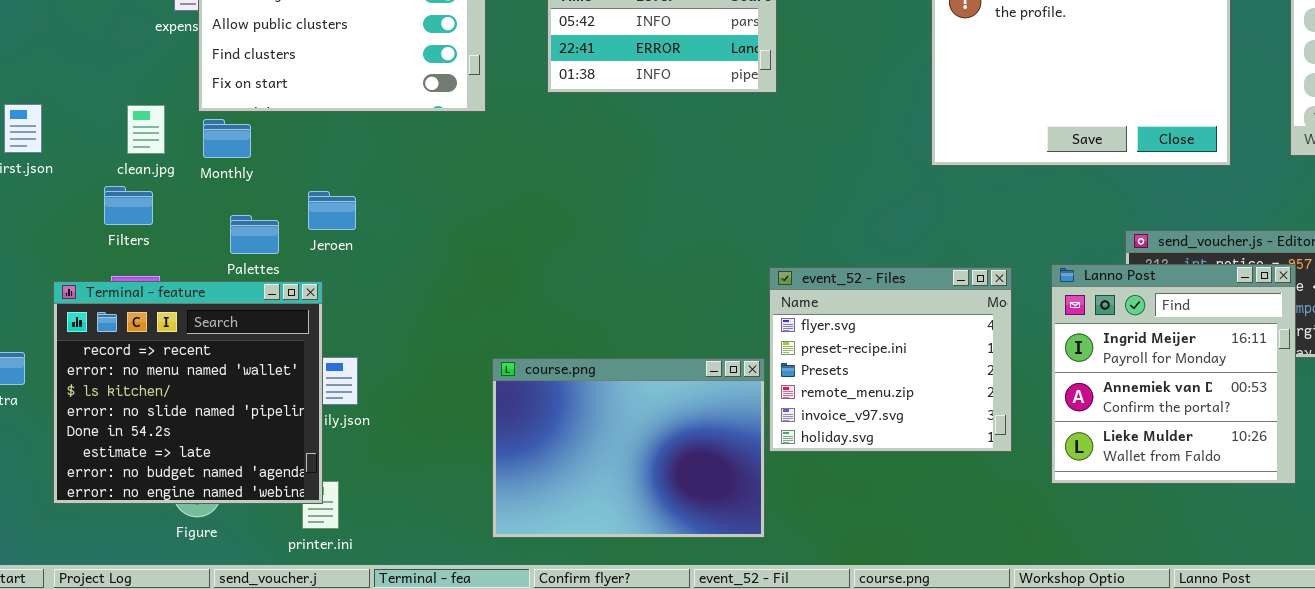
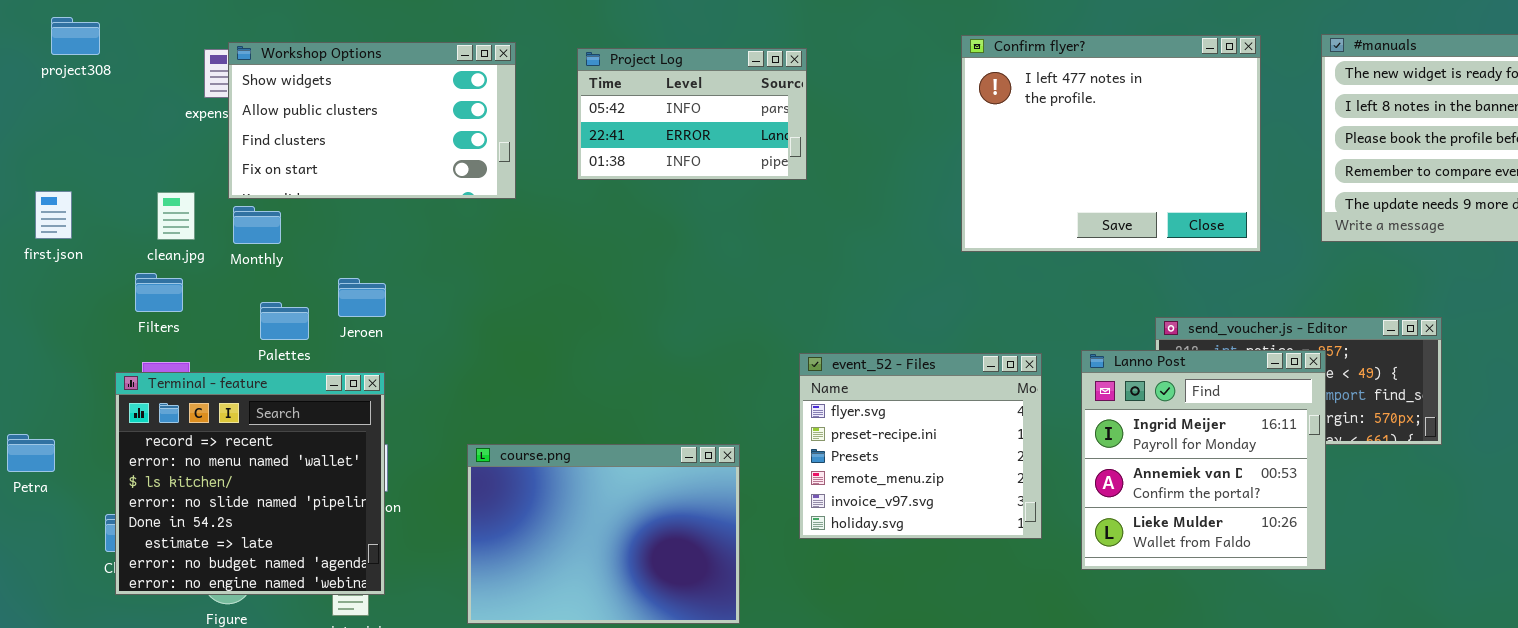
Terminal - feature: [53,281,323,504] -> [115,372,385,595], moved
course.png: [492,358,765,538] -> [467,444,740,624], moved

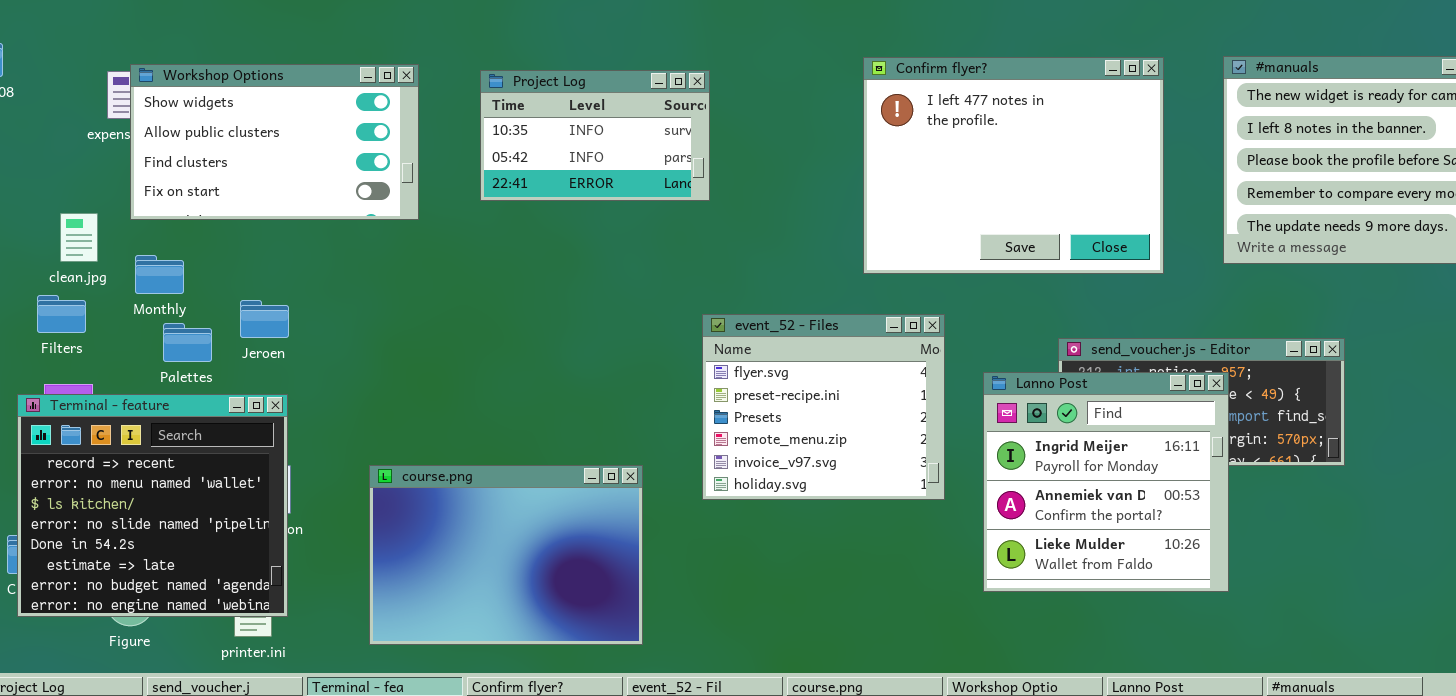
Project Log: [577,48,807,180] -> [480,70,710,201], scrolled up 1 row
Monthly: [233,206,281,244] -> [135,255,184,294], moved
event_52 - Files: [799,353,1042,539] -> [702,314,945,500], moved

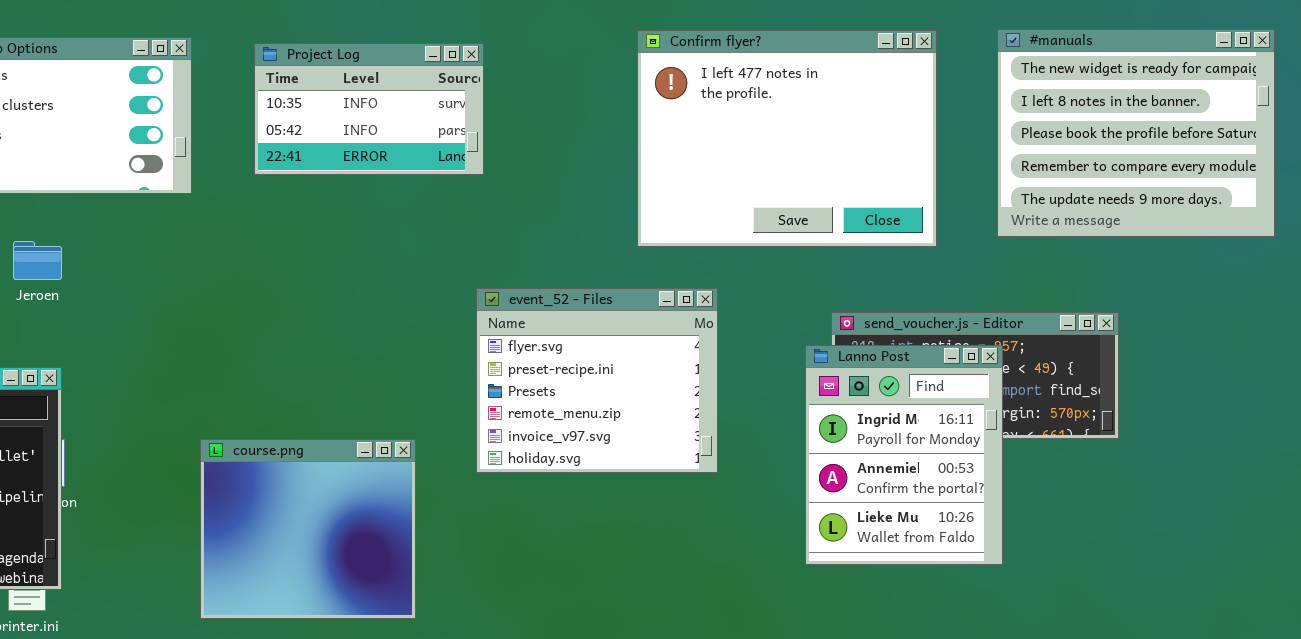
Jeroen: [240,300,289,338] -> [13,241,62,280], moved
Lanno Post: [983,372,1229,592] -> [805,345,1003,565], resized
course.png: [369,465,643,645] -> [200,439,416,619], resized

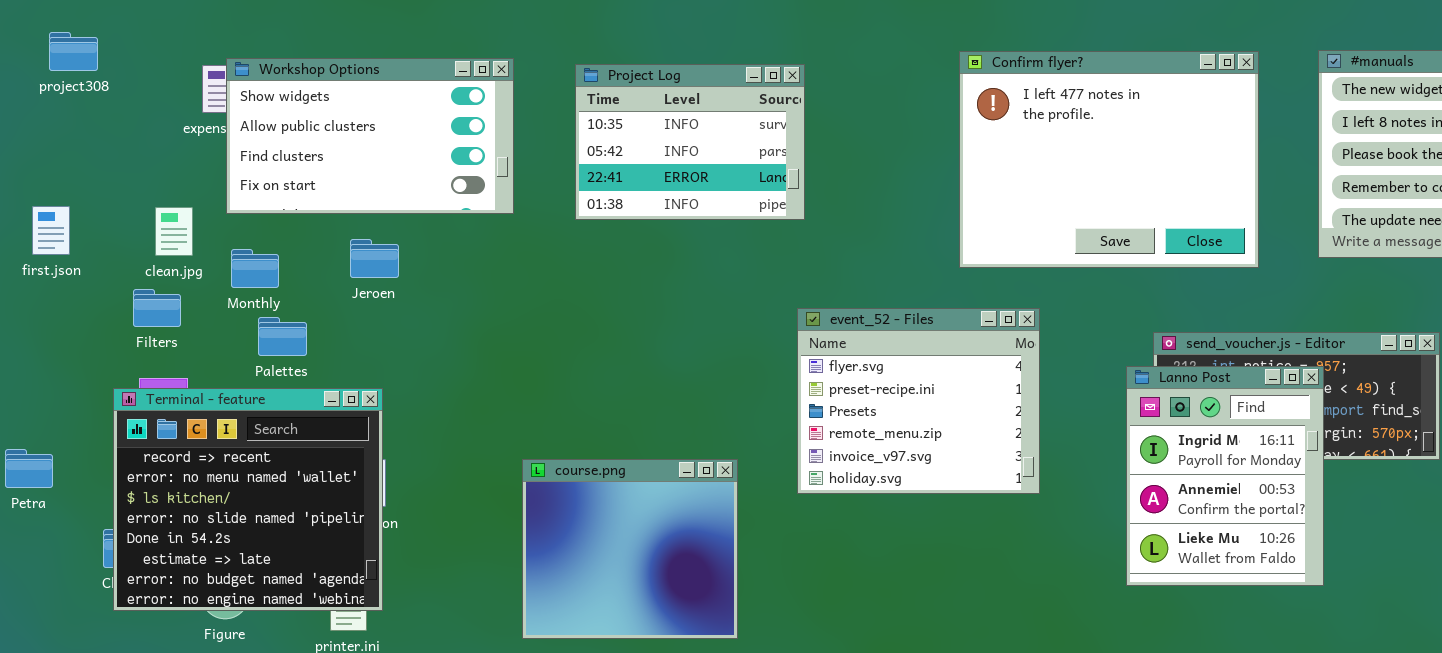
Project Log: [254,43,484,175] -> [575,64,805,220], resized
Jeroen: [13,241,62,280] -> [350,239,399,278], moved

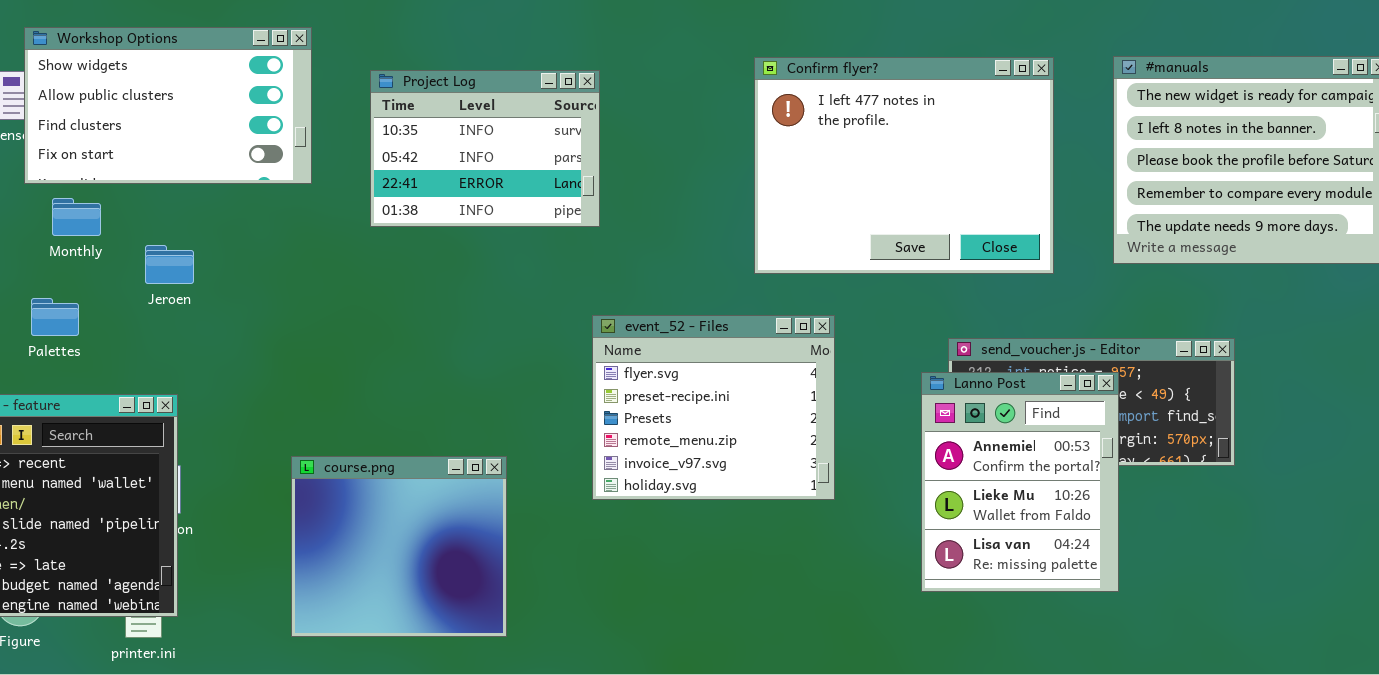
Workshop Options: [226,58,514,214] -> [24,27,312,184], moved
Monthly: [231,249,279,288] -> [52,198,101,236], moved
Palettes: [258,317,307,356] -> [31,298,79,336], moved
Lanno Post: [1126,366,1324,586] -> [921,372,1119,592], scrolled down 1 row
course.png: [522,459,738,639] -> [291,456,507,637], moved

